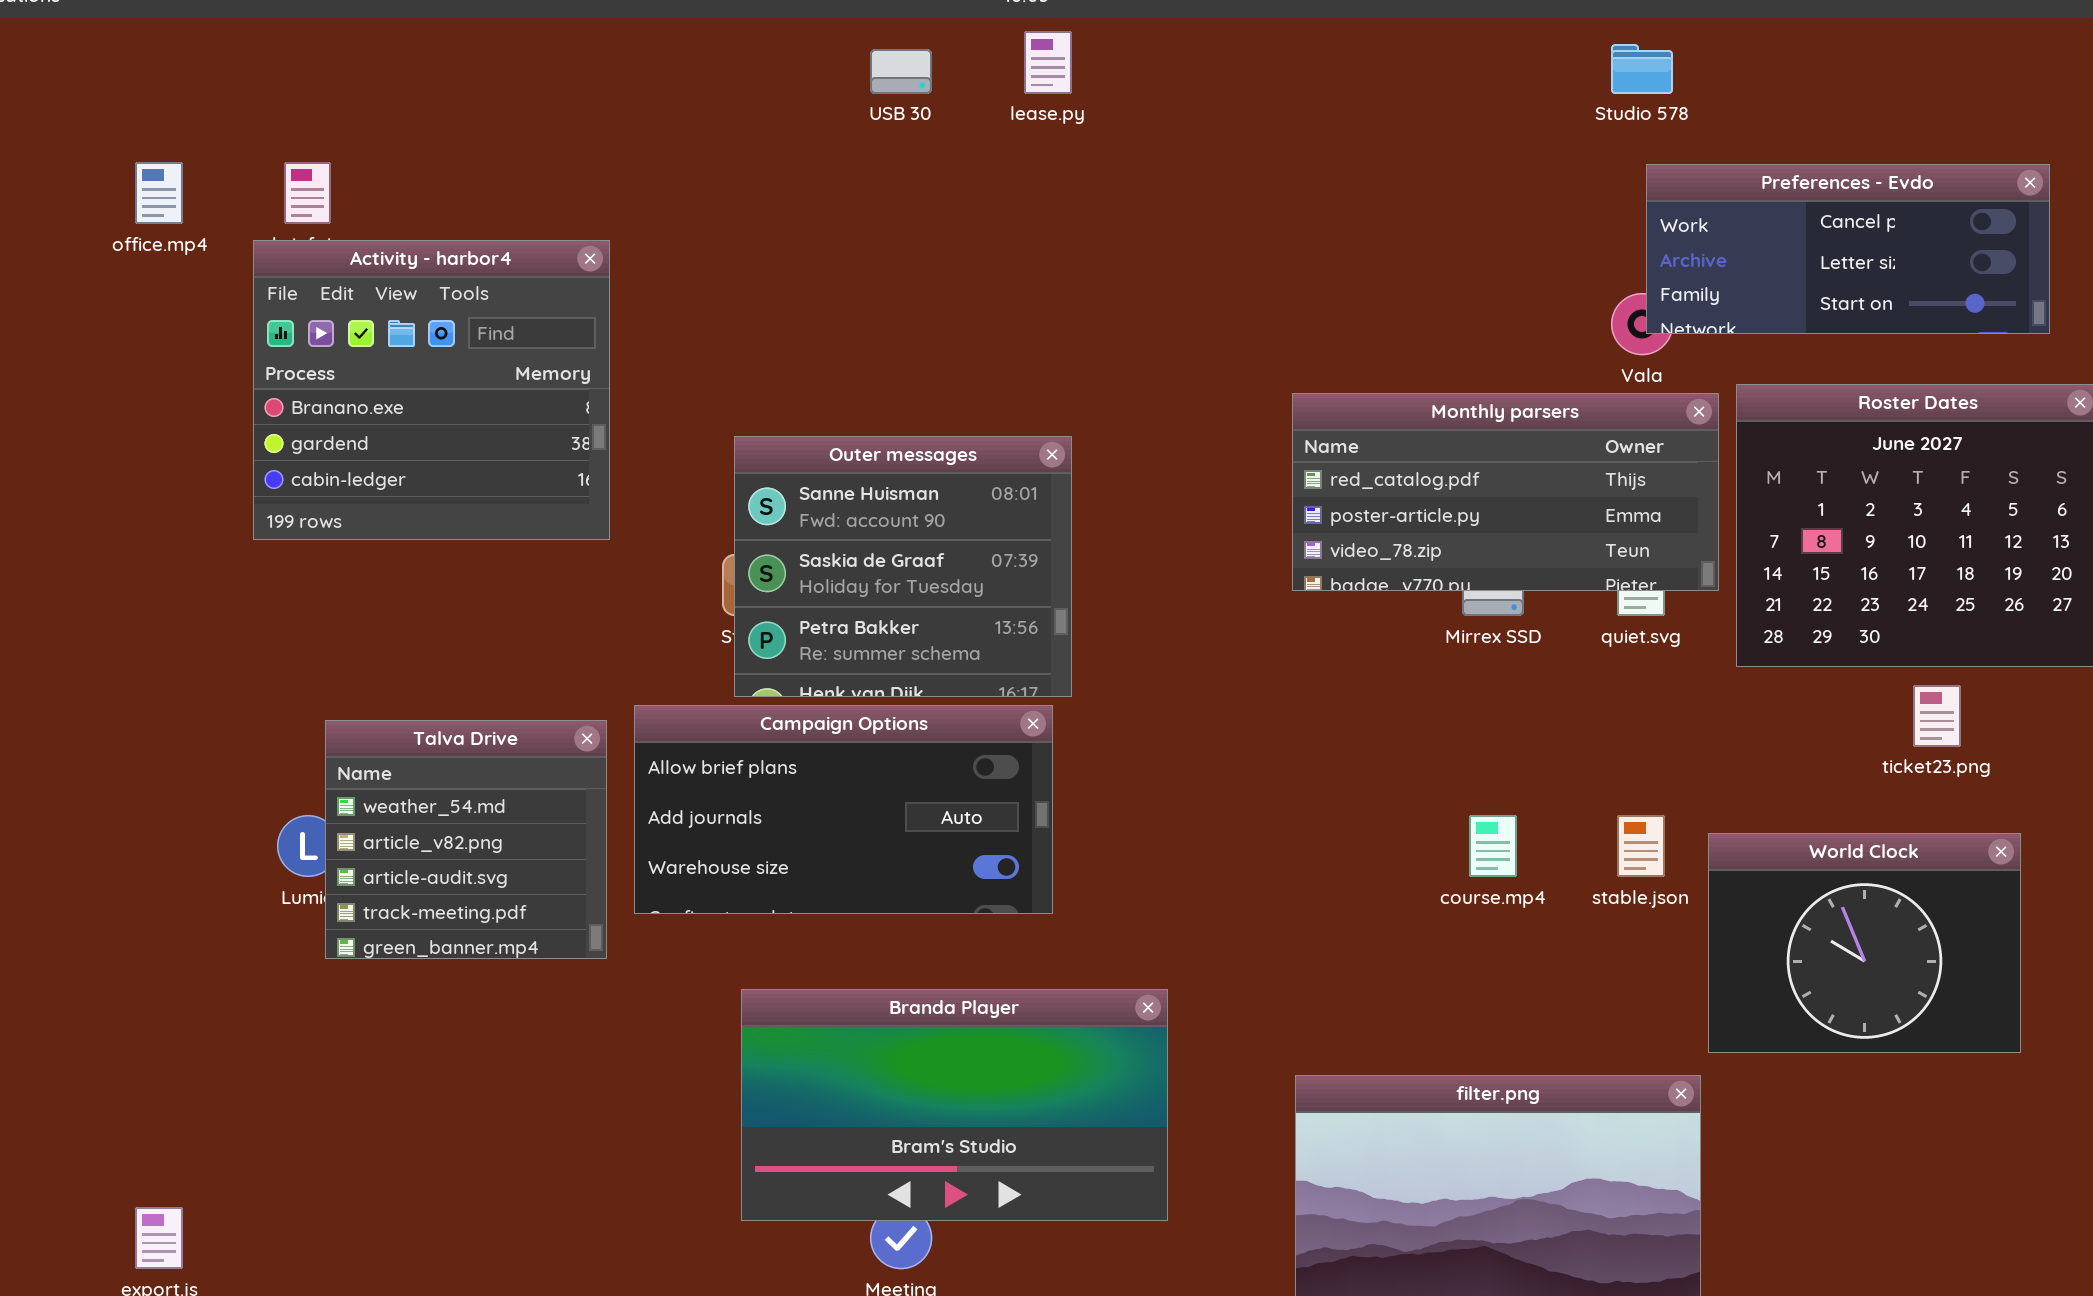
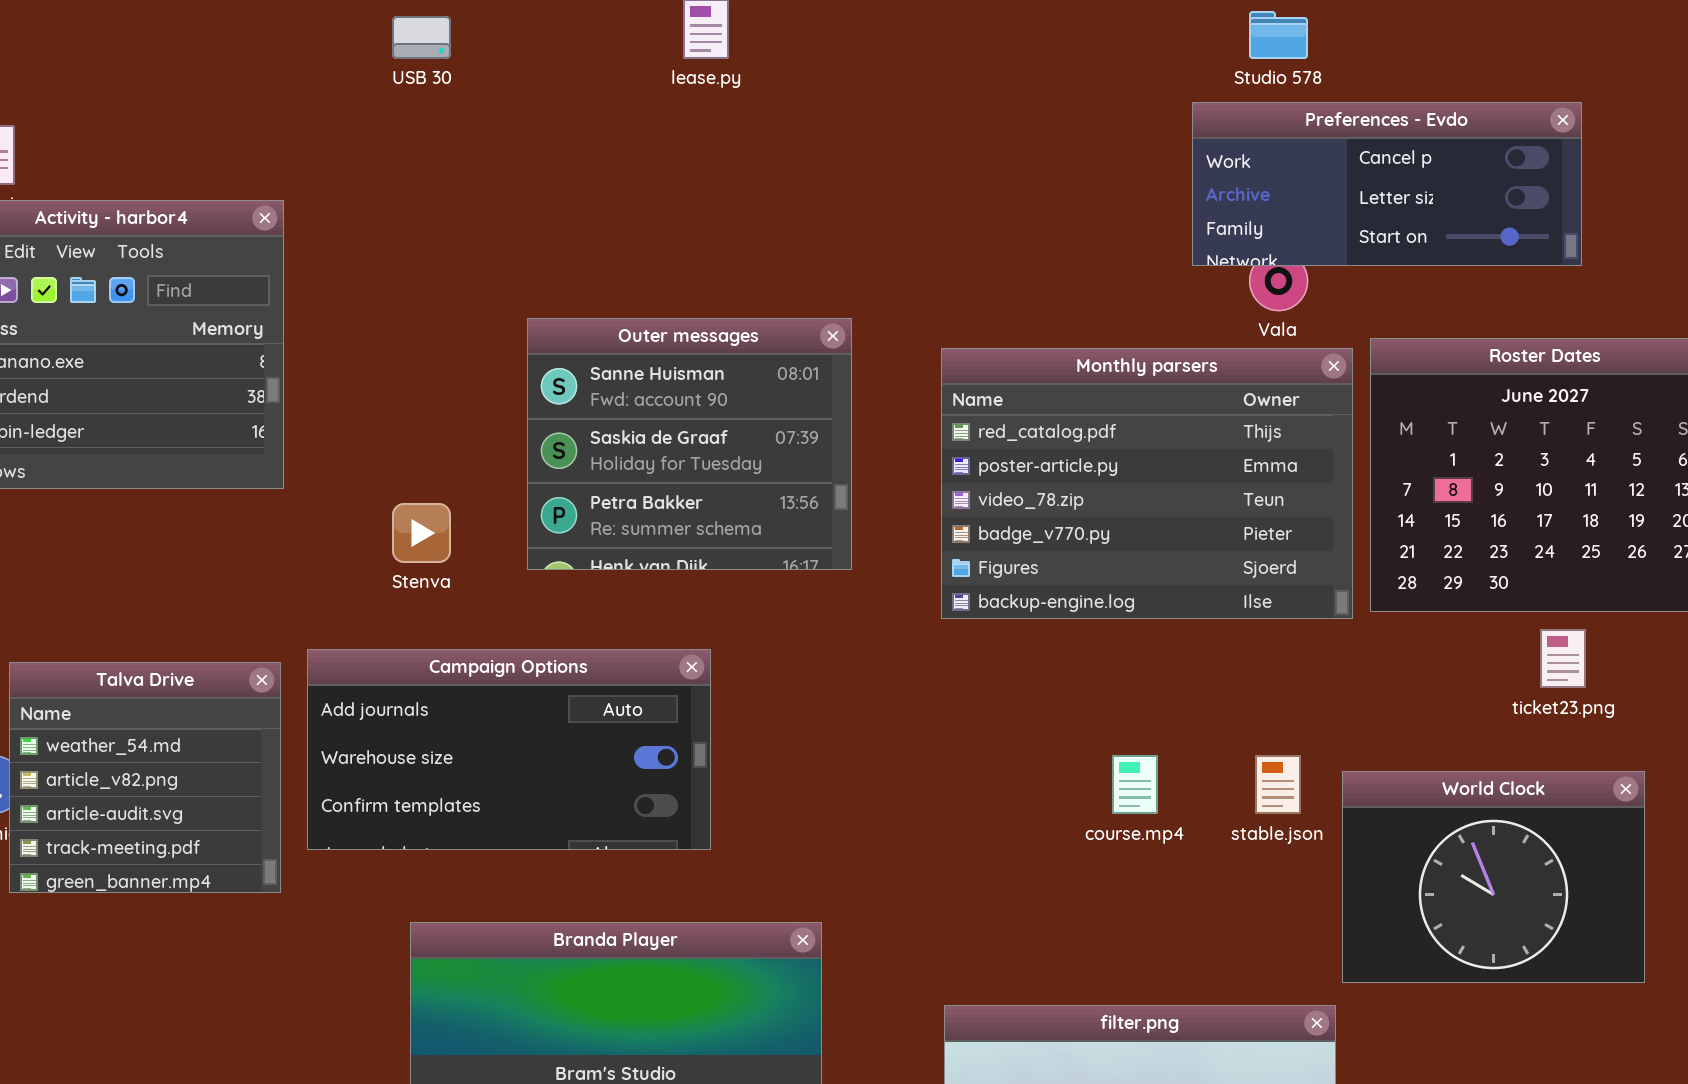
USB 30: [870,49,932,94] -> [392,16,451,59], moved
Preferences - Evdo: [1646,164,2050,334] -> [1192,102,1582,266], moved
Monthly parsers: [1292,393,1719,591] -> [941,348,1353,619], resized
Outer messages: [734,436,1072,697] -> [527,318,852,570], moved
Campaign Options: [634,705,1053,914] -> [307,649,711,850], scrolled down 1 row

